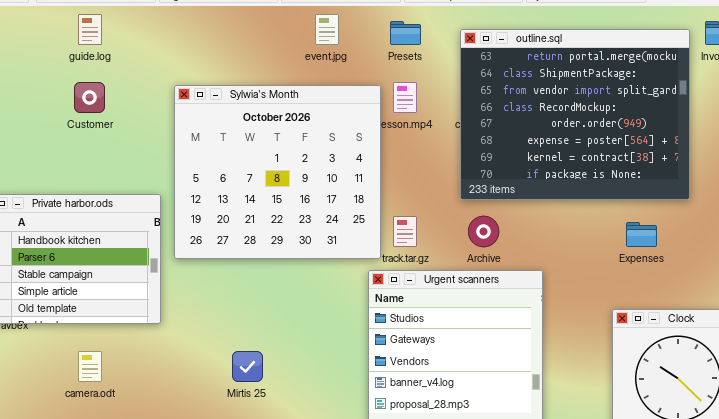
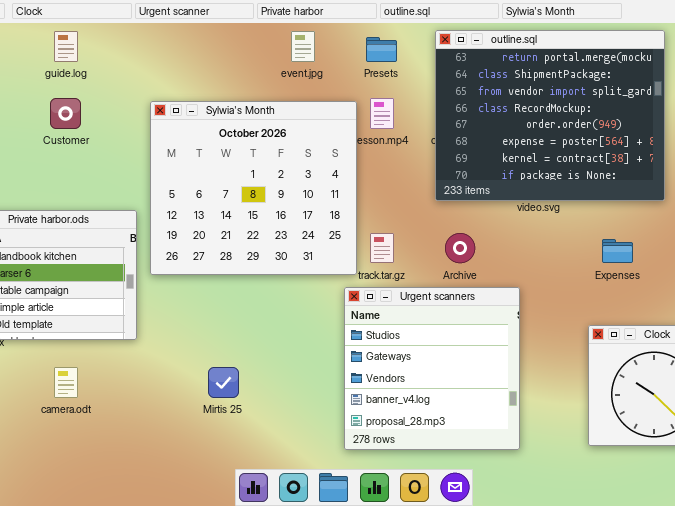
outline.sql: [460,29,690,200] -> [435,30,665,201], moved

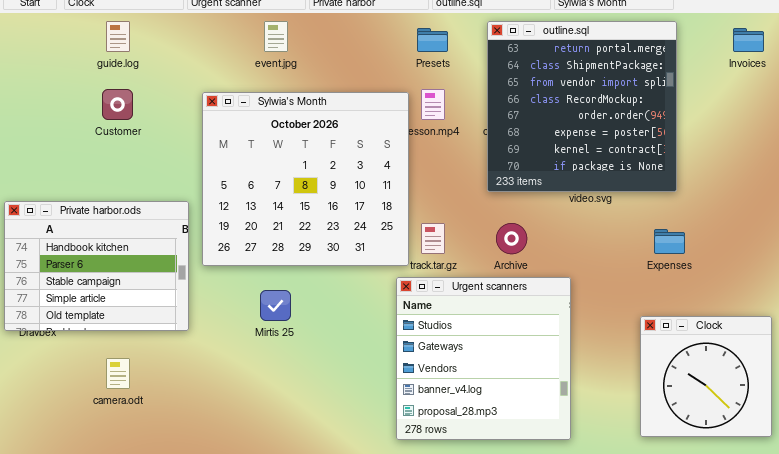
outline.sql: [435,30,665,201] -> [487,21,677,192], resized
event.jpg: [291,31,315,62] -> [264,21,288,52], moved
Mirtis 25: [208,367,239,398] -> [260,290,291,321], moved

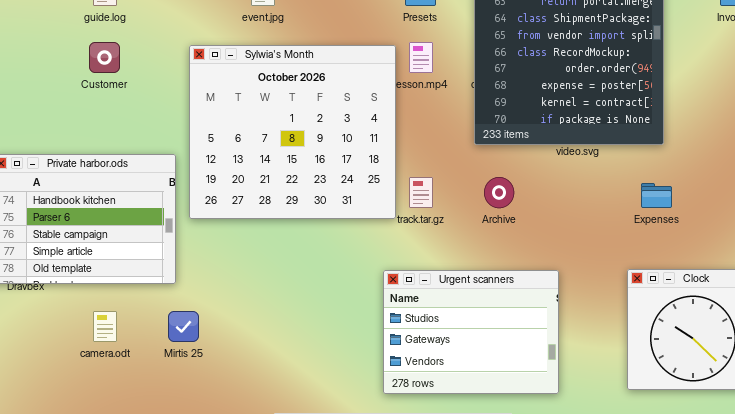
Urgent scanners: [396,277,571,440] -> [383,270,559,394], resized
Mirtis 25: [260,290,291,321] -> [168,311,199,342], moved

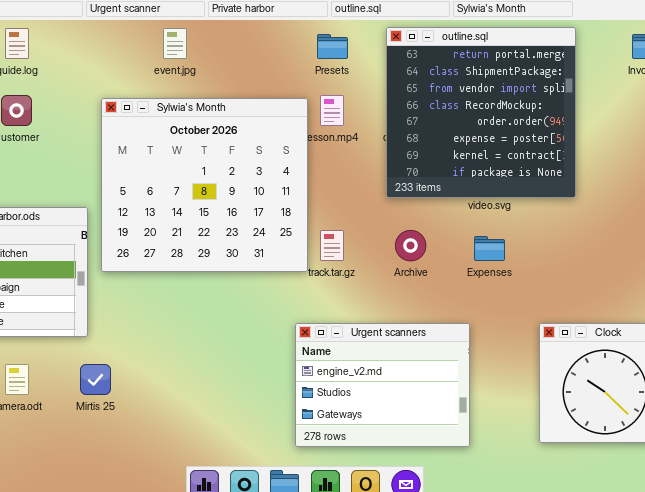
Expenses: [641,183,672,208] -> [474,236,505,261], moved
Urgent scanners: [383,270,559,394] -> [295,323,470,447], scrolled up 1 row

